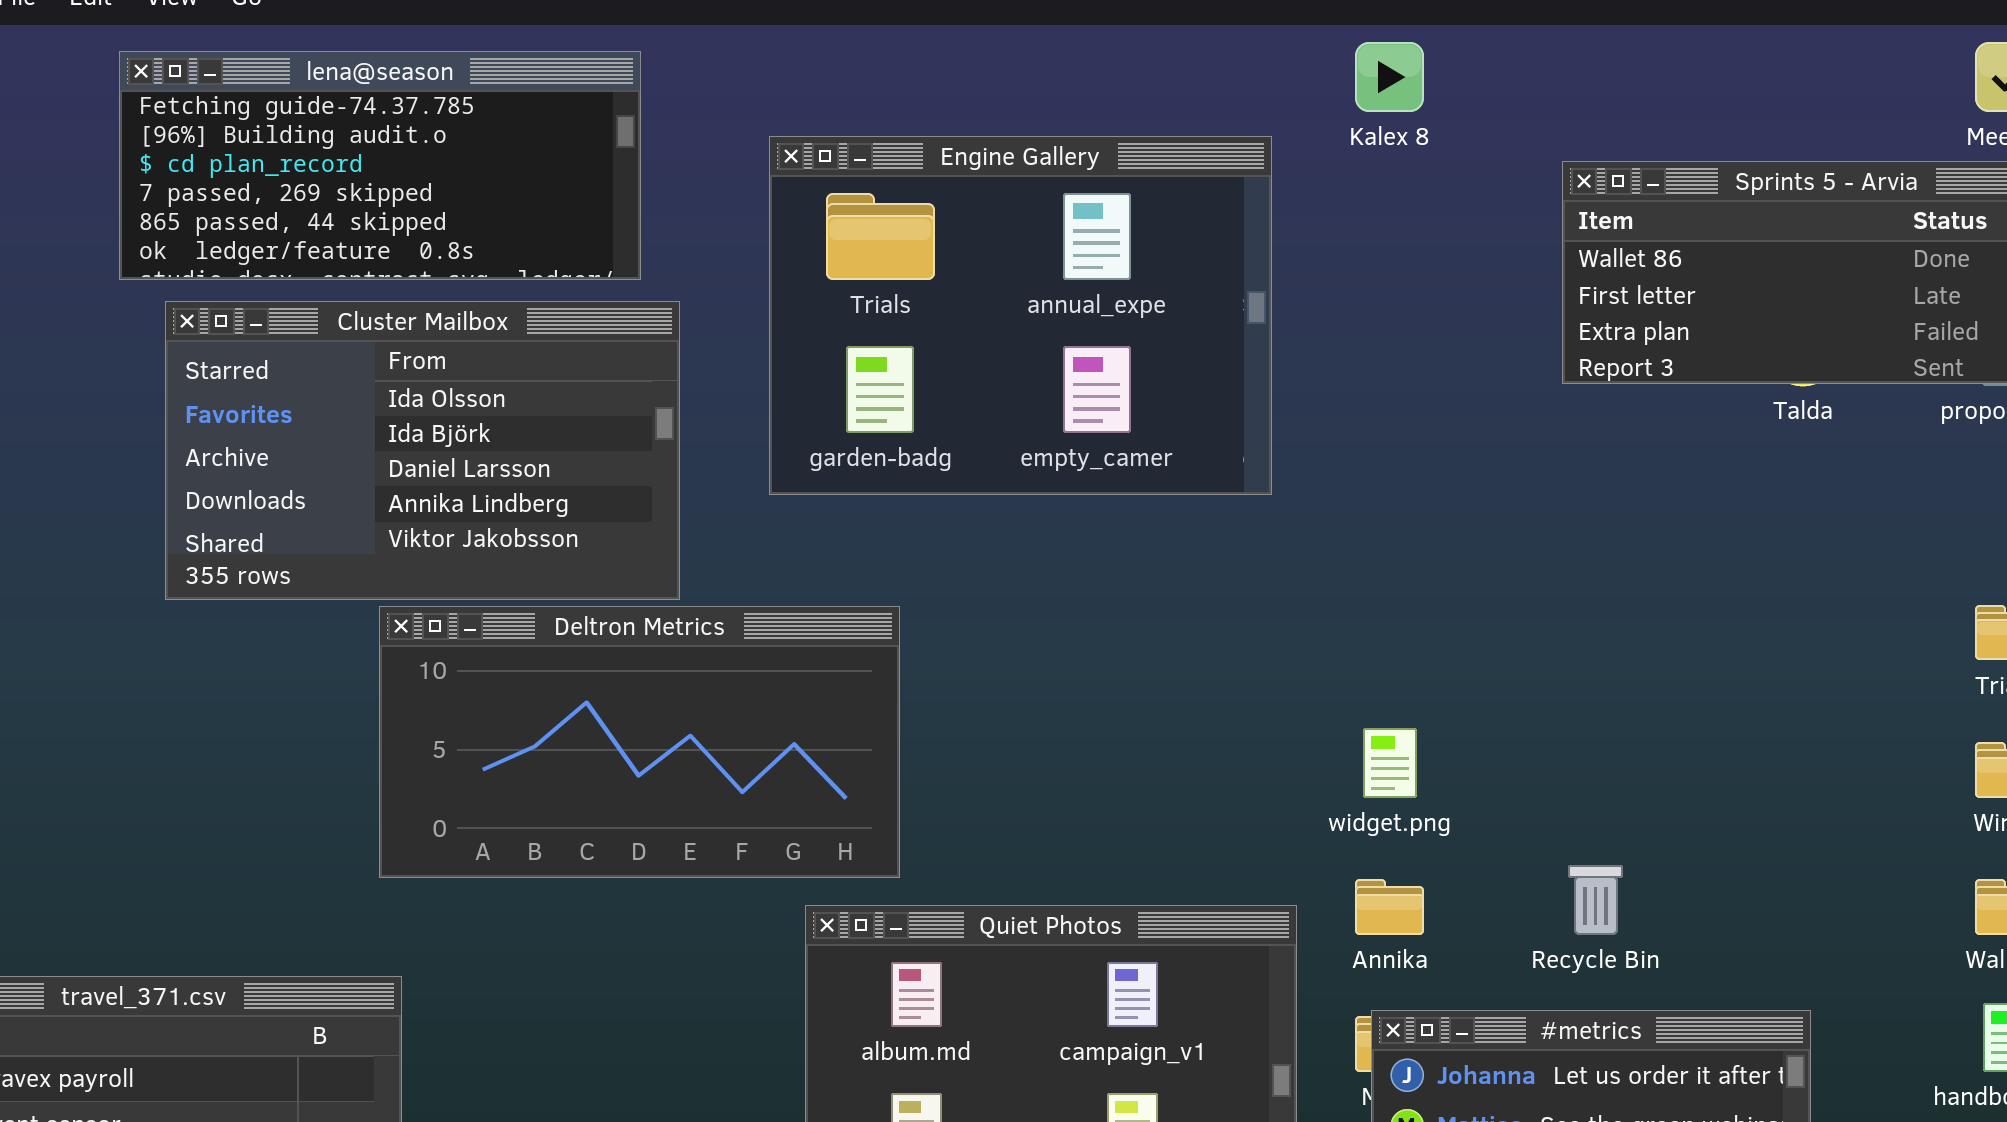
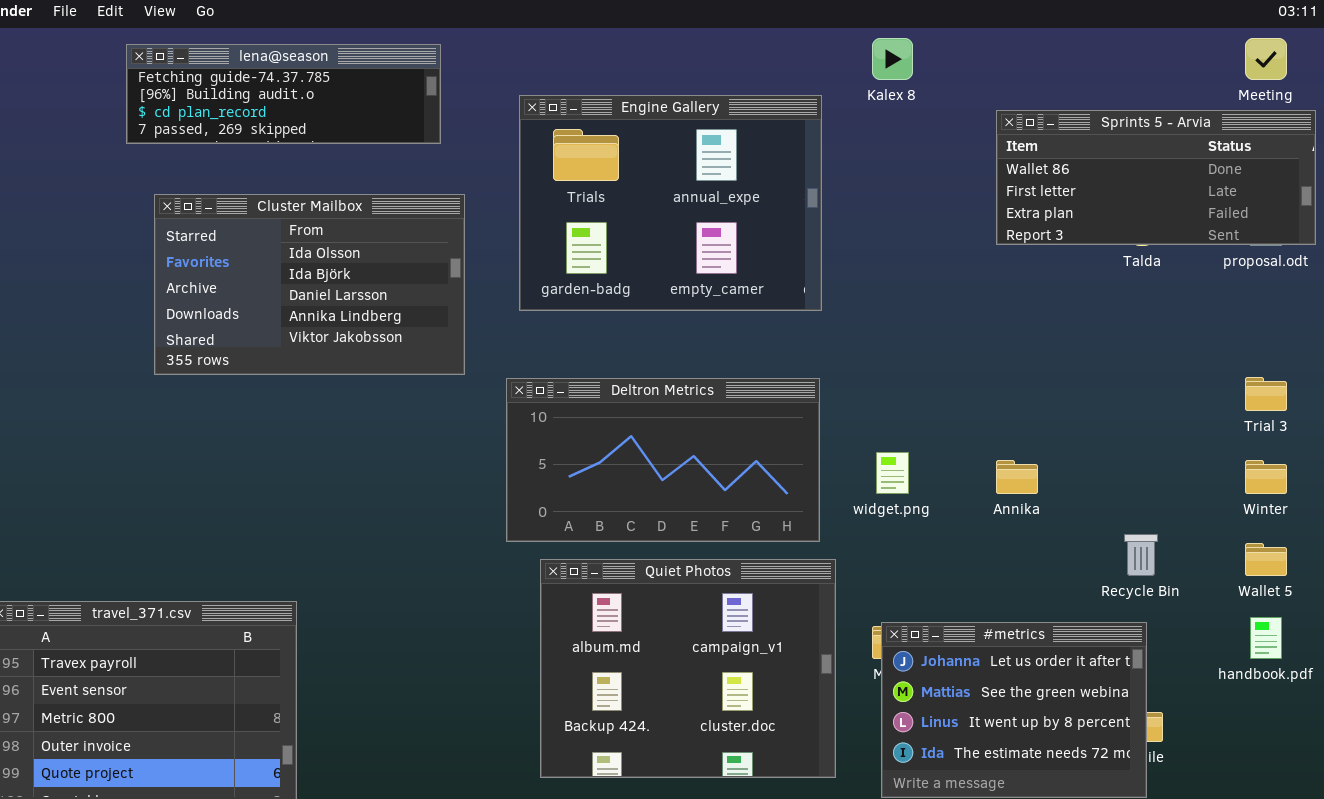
lena@season: [119,51,641,280] -> [126,44,441,144], resized
Deltron Metrics: [379,606,900,878] -> [506,378,820,542], moved
Recycle Bin: [1568,865,1623,935] -> [1124,534,1158,576], moved
Annika: [1355,879,1424,935] -> [996,460,1038,494], moved

